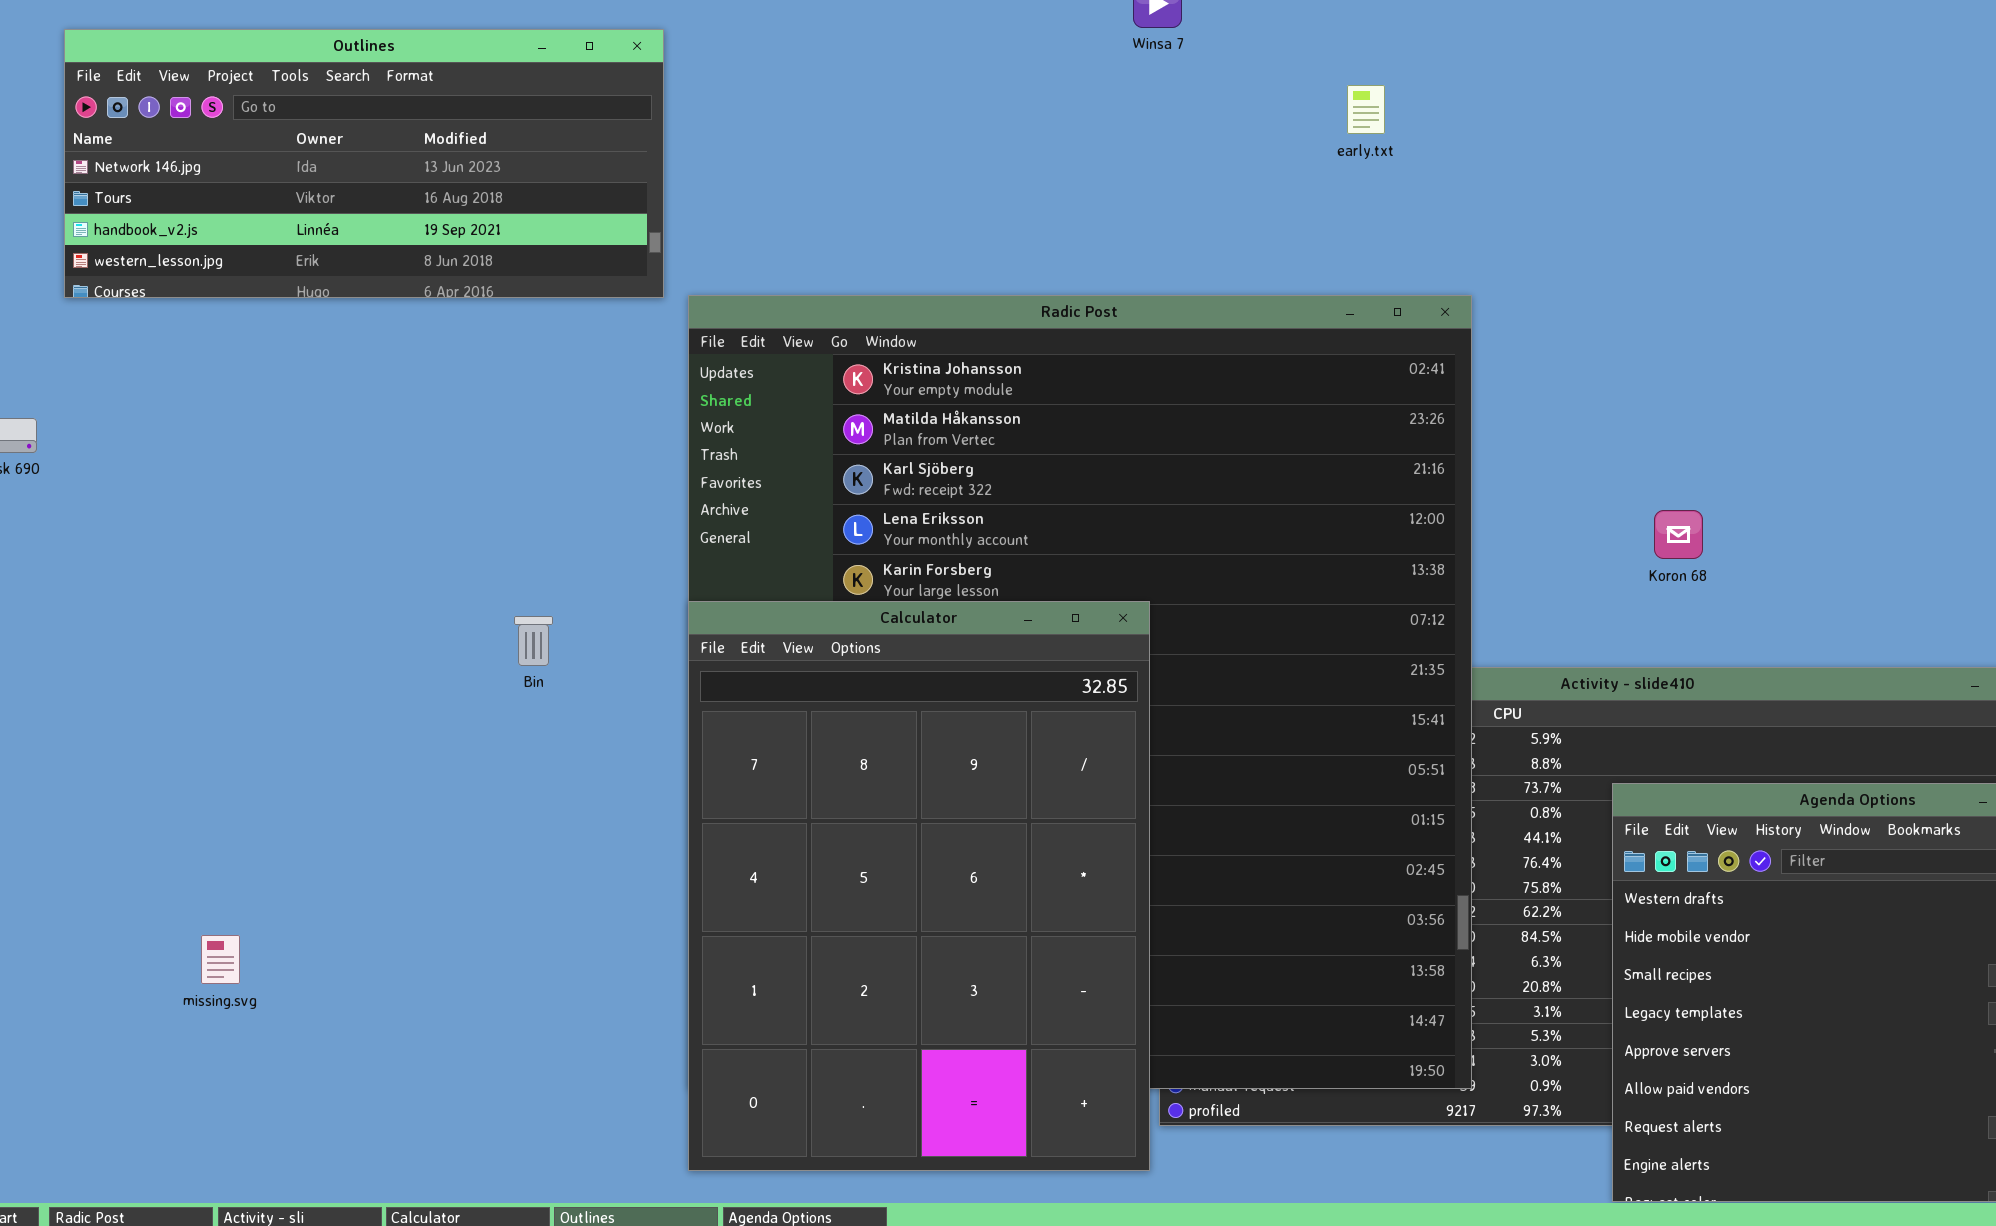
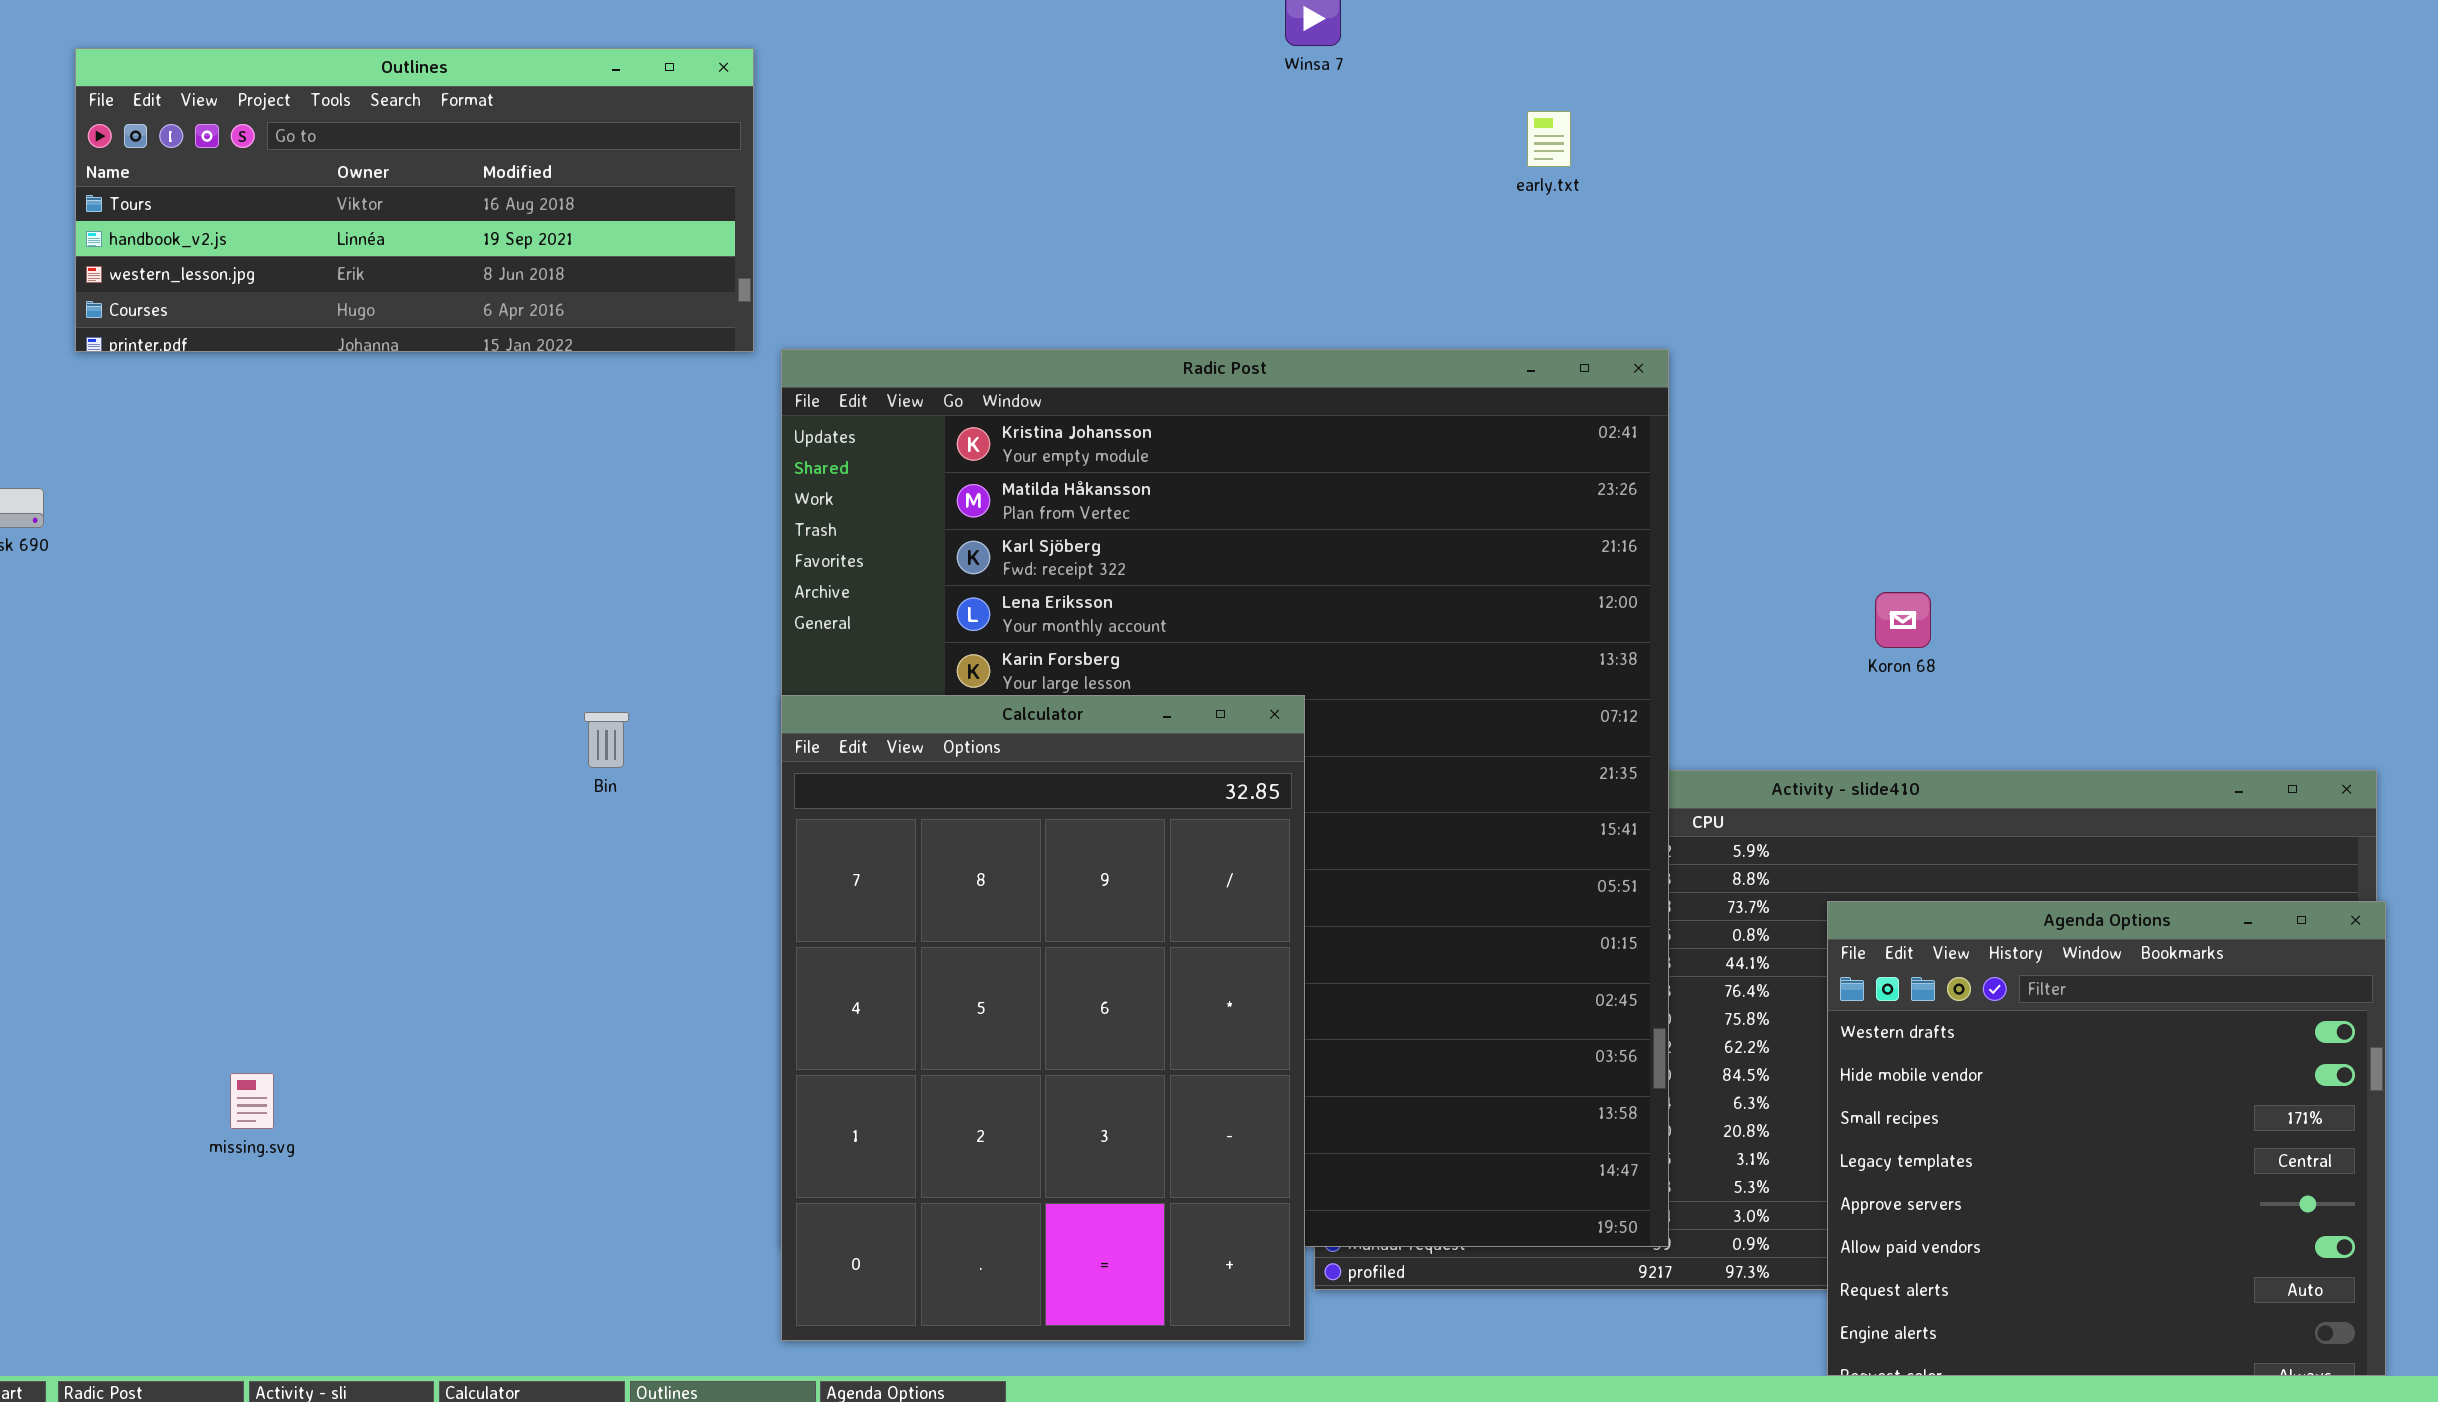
Outlines: [64,29,664,298] -> [75,48,754,352], scrolled down 1 row

